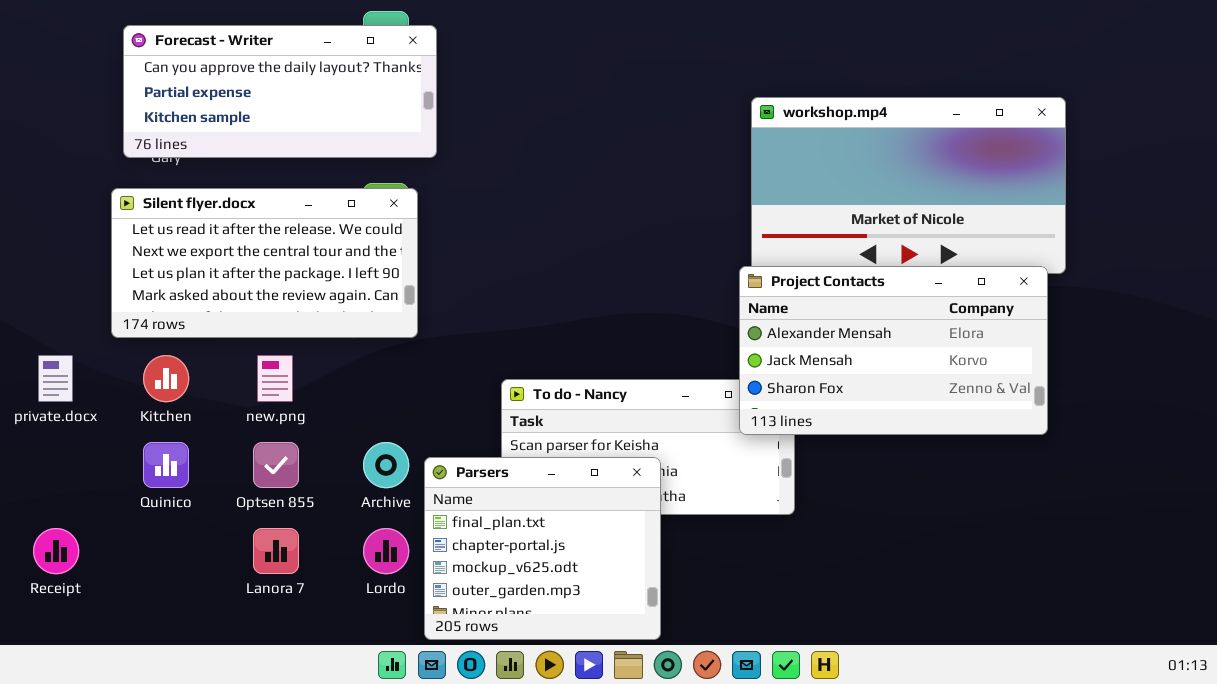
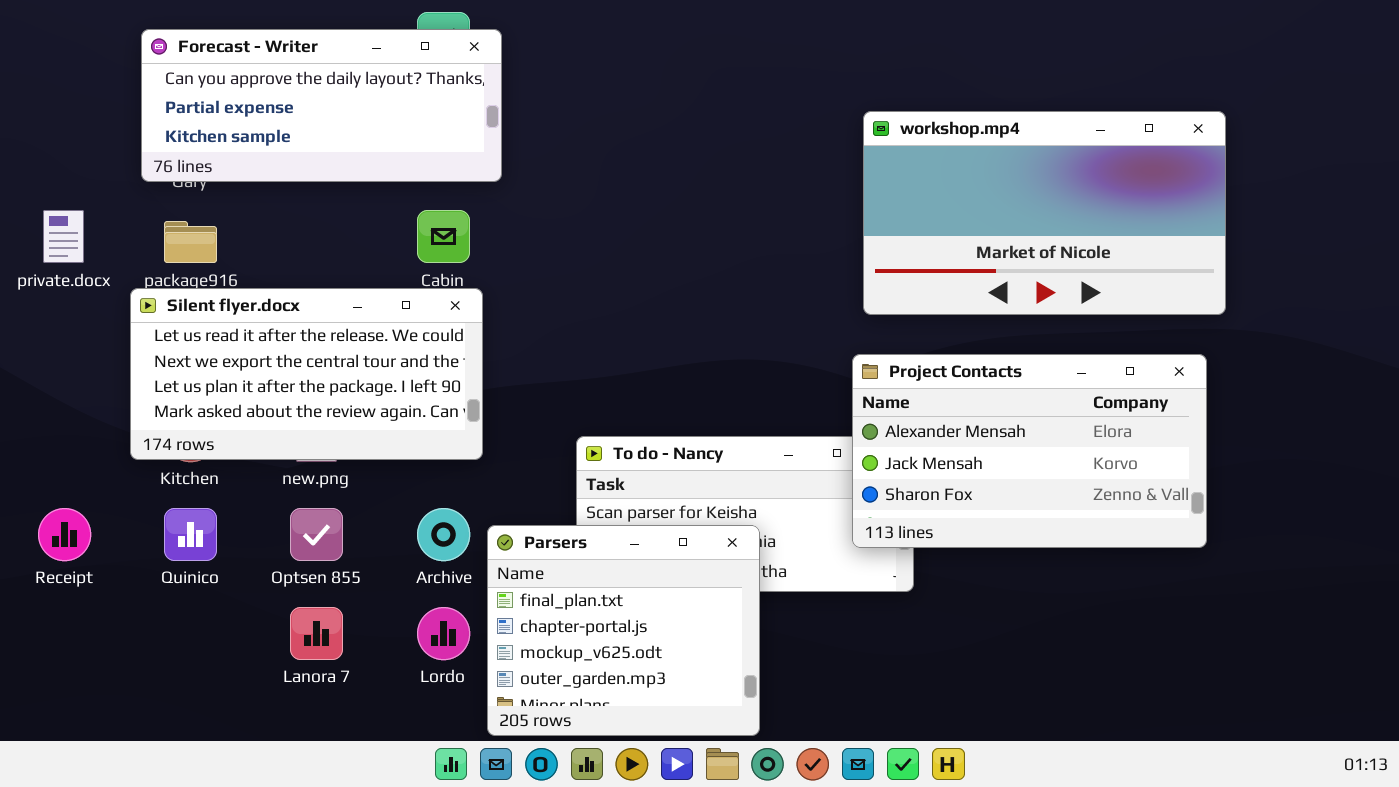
Silent flyer.docx: [111,188,418,338] -> [130,288,483,460], moved
Project Contacts: [739,266,1048,435] -> [852,354,1207,548], moved
private.docx: [38,355,73,402] -> [43,210,84,263], moved
Receipt: [33,528,79,574] -> [38,508,91,561], moved

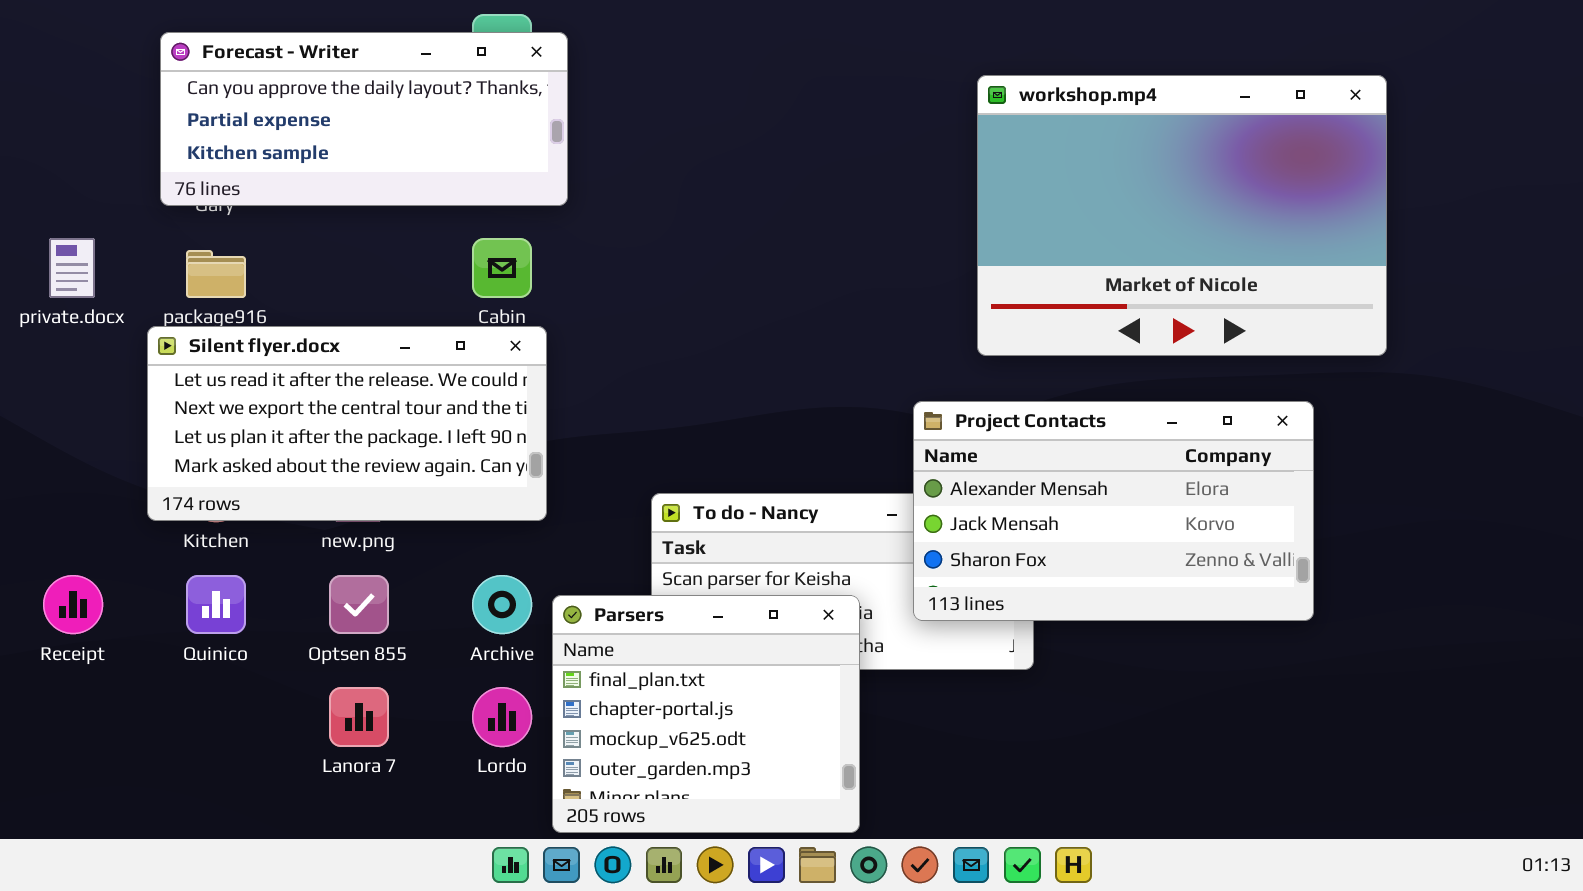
workshop.mp4: [863,111,1226,315] -> [977,75,1387,356], resized
Project Contacts: [852,354,1207,548] -> [913,401,1314,621], moved

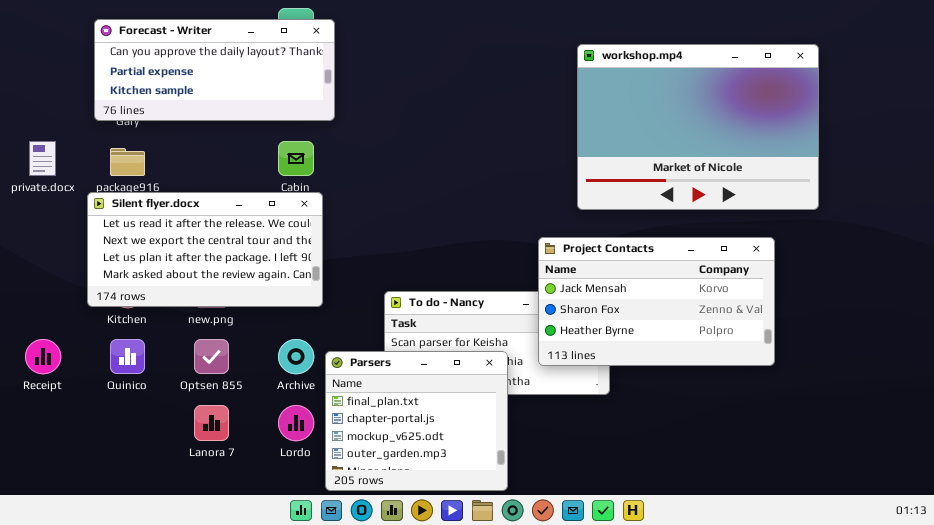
Project Contacts: [913,401,1314,621] -> [538,237,775,366], scrolled down 1 row

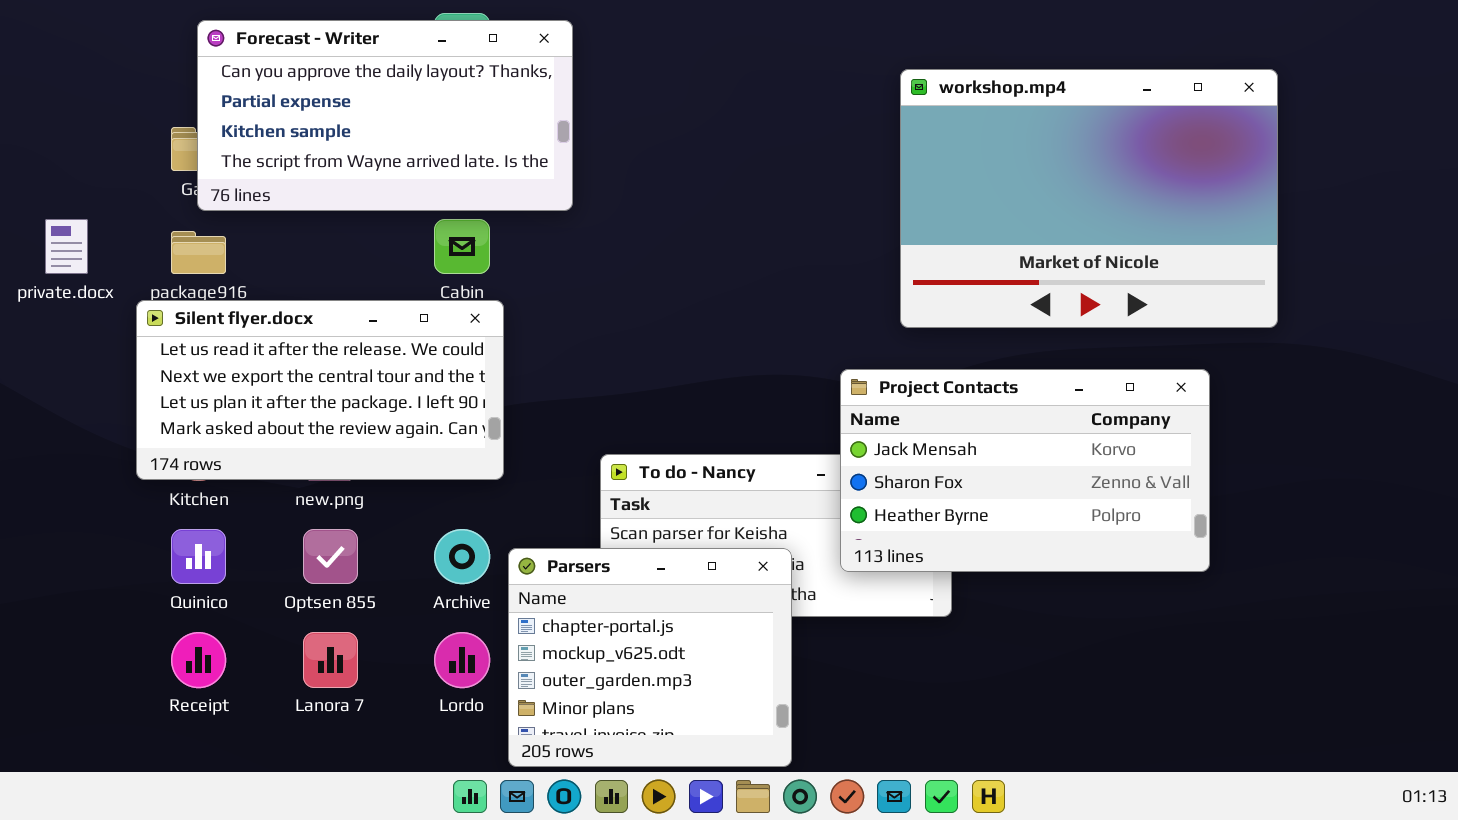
Forecast - Writer: [94,19,335,121] -> [197,20,573,211], moved, resized
Receipt: [25,339,61,374] -> [171,632,226,688], moved
Parsers: [325,351,508,491] -> [508,548,792,767], scrolled down 1 row

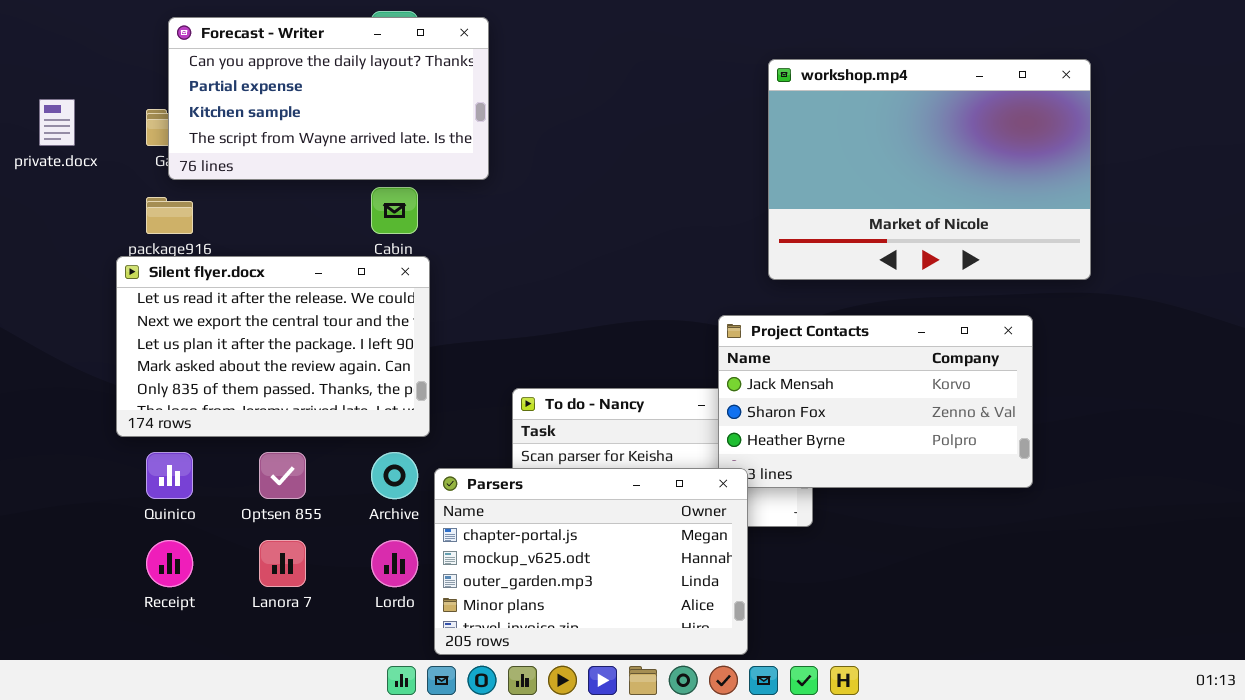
private.docx: [45,219,88,274] -> [39,99,75,146], moved
Silent flyer.docx: [136,300,504,480] -> [116,256,430,437], resized
Parsers: [508,548,792,767] -> [434,468,748,655], resized

